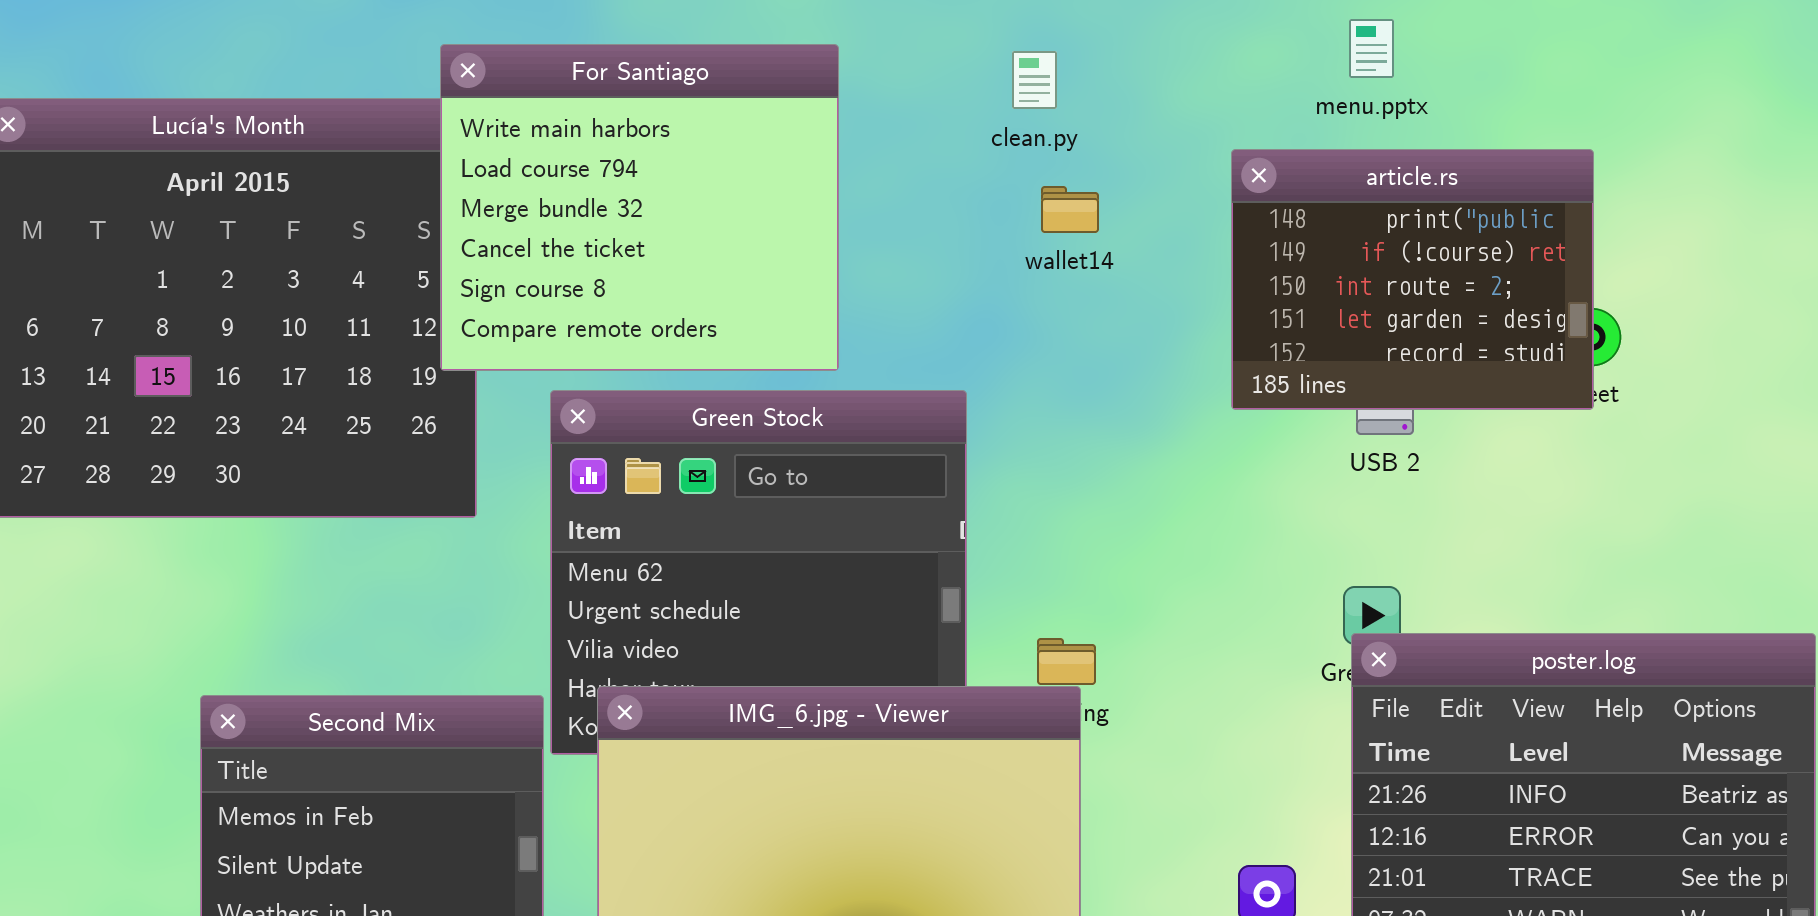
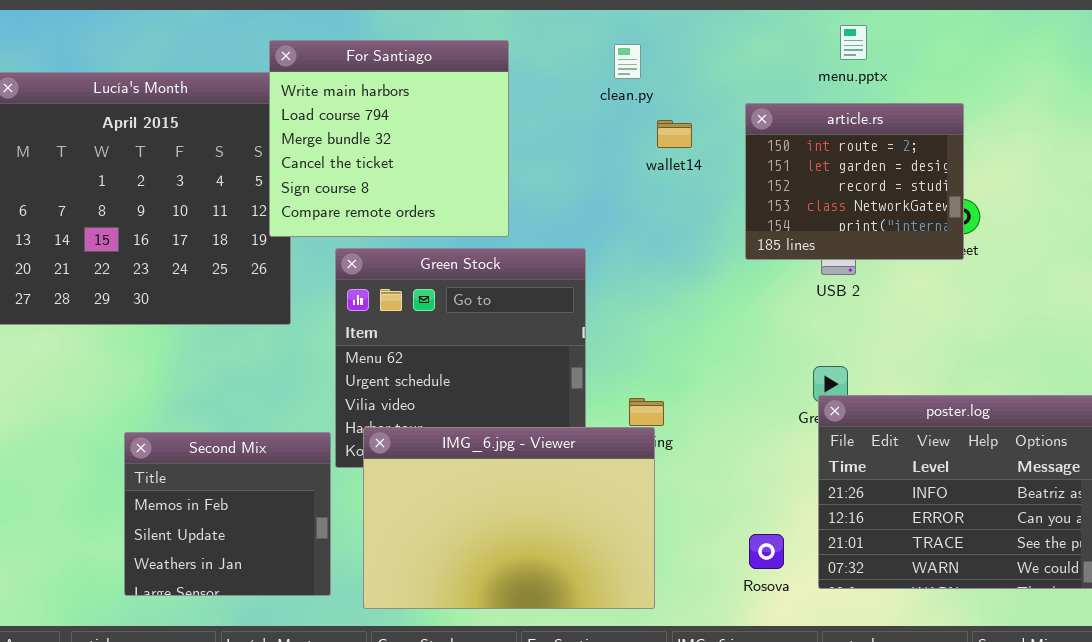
menu.pptx: [1349,19,1394,78] -> [840,25,867,60], moved
article.rs: [1231,149,1594,410] -> [745,103,964,260], scrolled down 2 rows
wallet14: [1041,186,1099,233] -> [657,120,692,148], moved

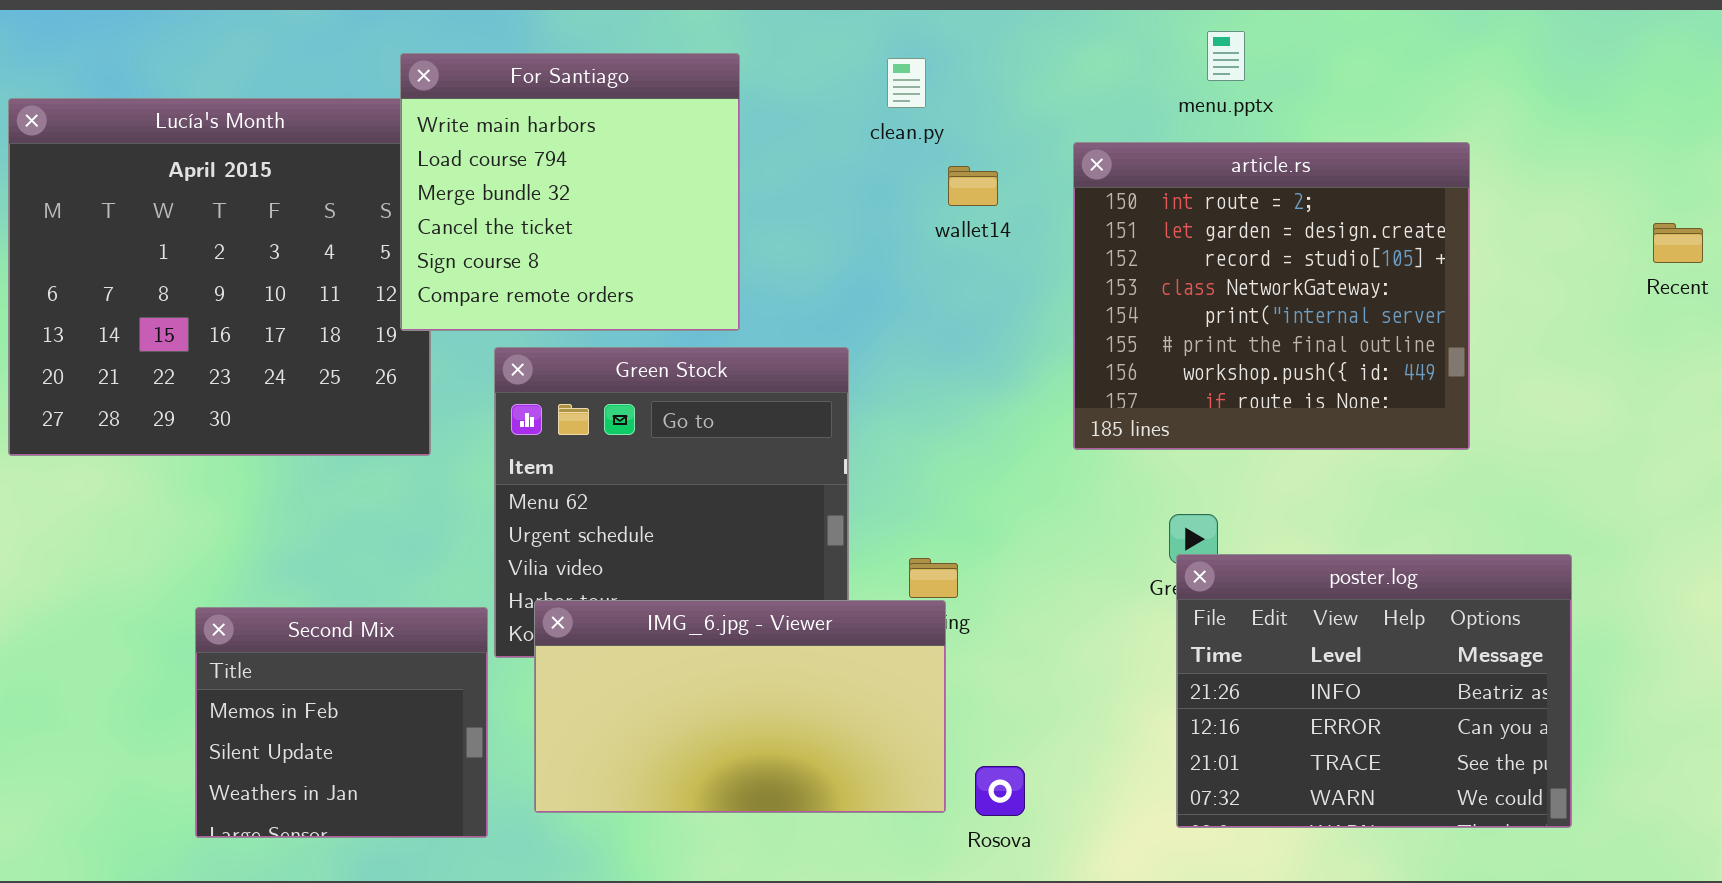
article.rs: [745,103,964,260] -> [1073,142,1470,450], resized
IMG_6.jpg - Viewer: [363,427,655,609] -> [534,600,946,813], resized
Rosova: [749,534,784,569] -> [975,766,1025,816], moved

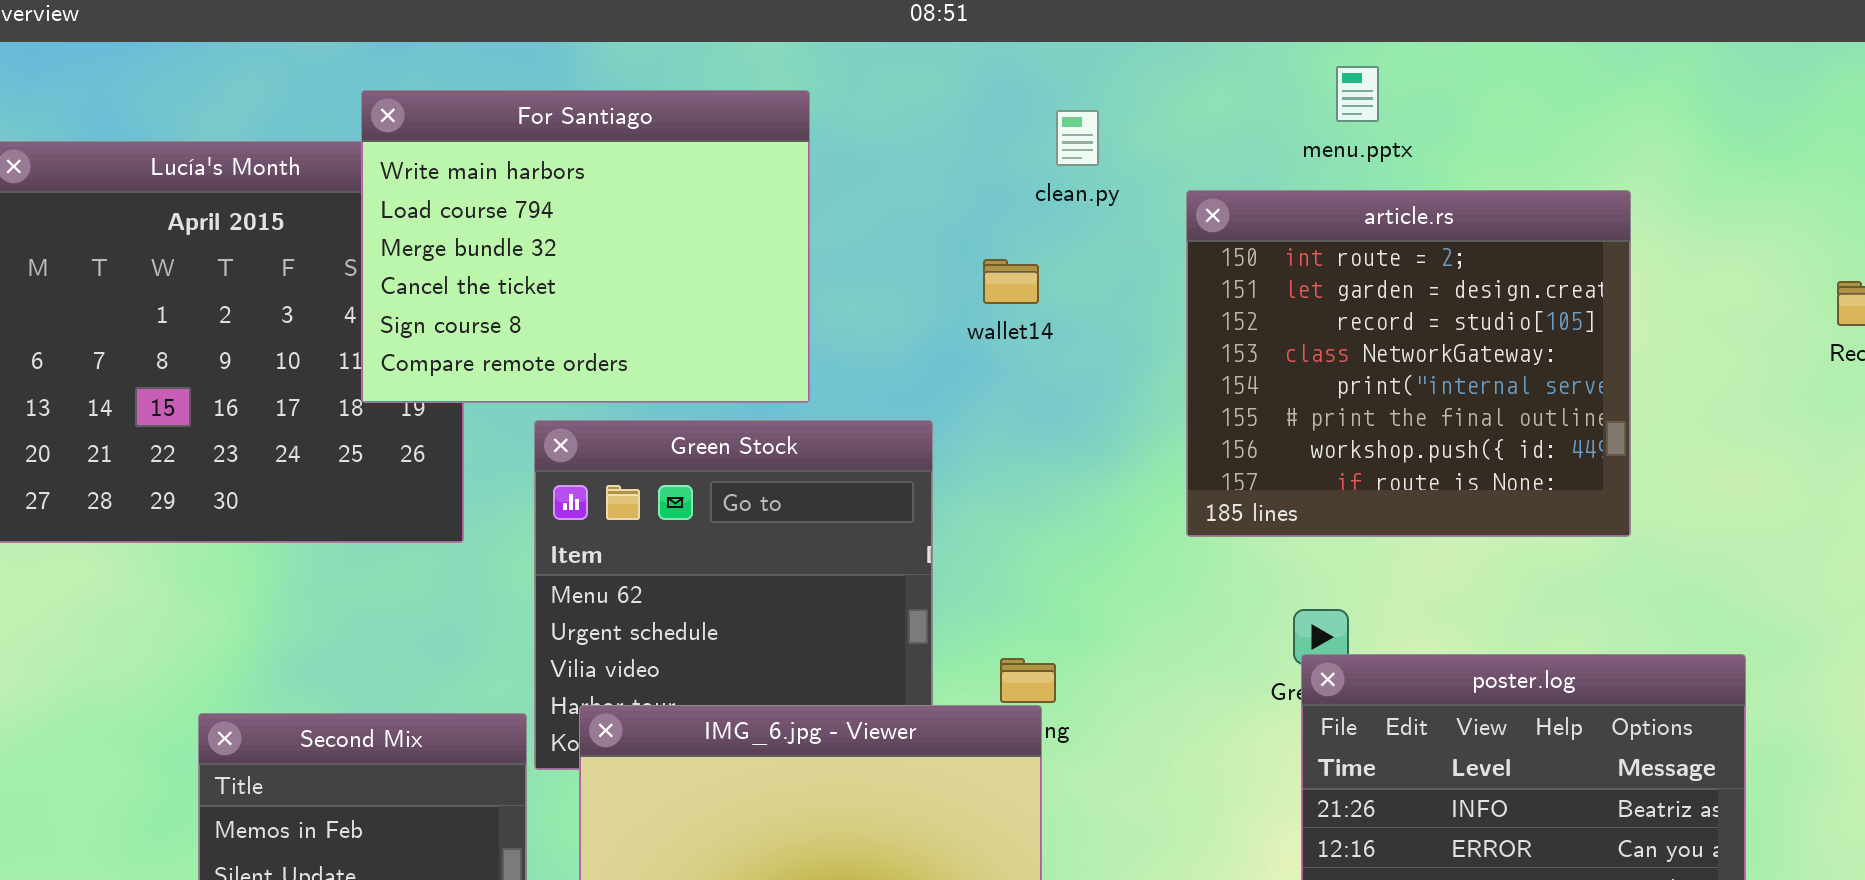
For Santiago: [400,53,740,331] -> [361,90,810,403], resized
clean.py: [887,58,926,108] -> [1056,110,1099,166], moved
wallet14: [948,166,998,206] -> [983,259,1039,304], moved

